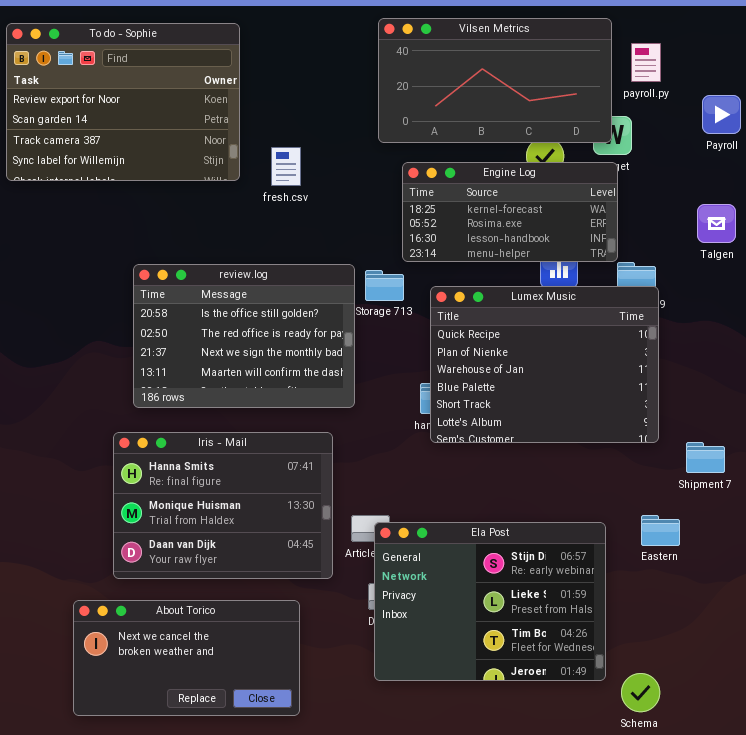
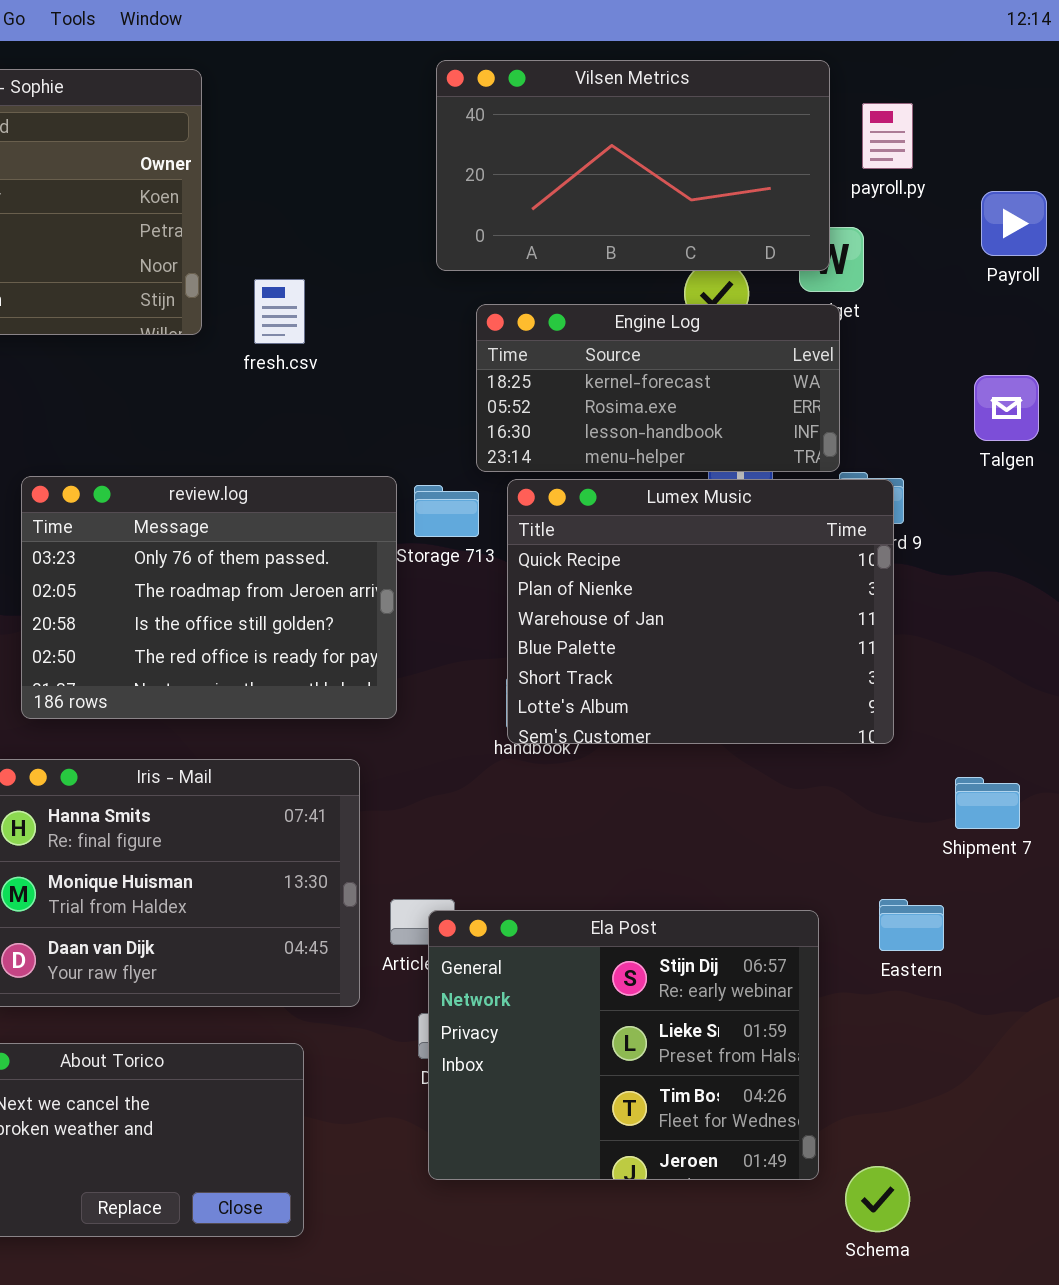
review.log: [133,264,355,408] -> [21,476,397,719], scrolled up 2 rows
Lumex Music: [430,286,659,443] -> [507,479,894,744], moved

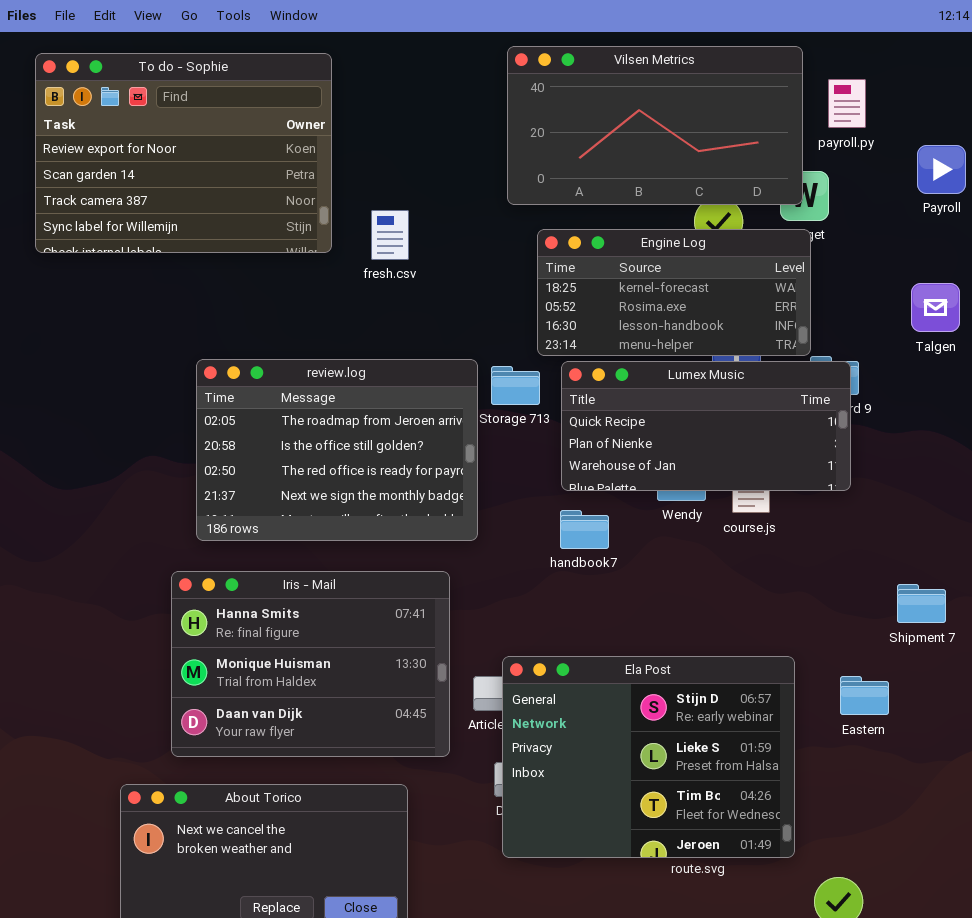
review.log: [21,476,397,719] -> [196,359,478,541], scrolled down 1 row
Lumex Music: [507,479,894,744] -> [561,361,851,491], resized
Ela Post: [428,910,819,1180] -> [502,656,795,858], moved

